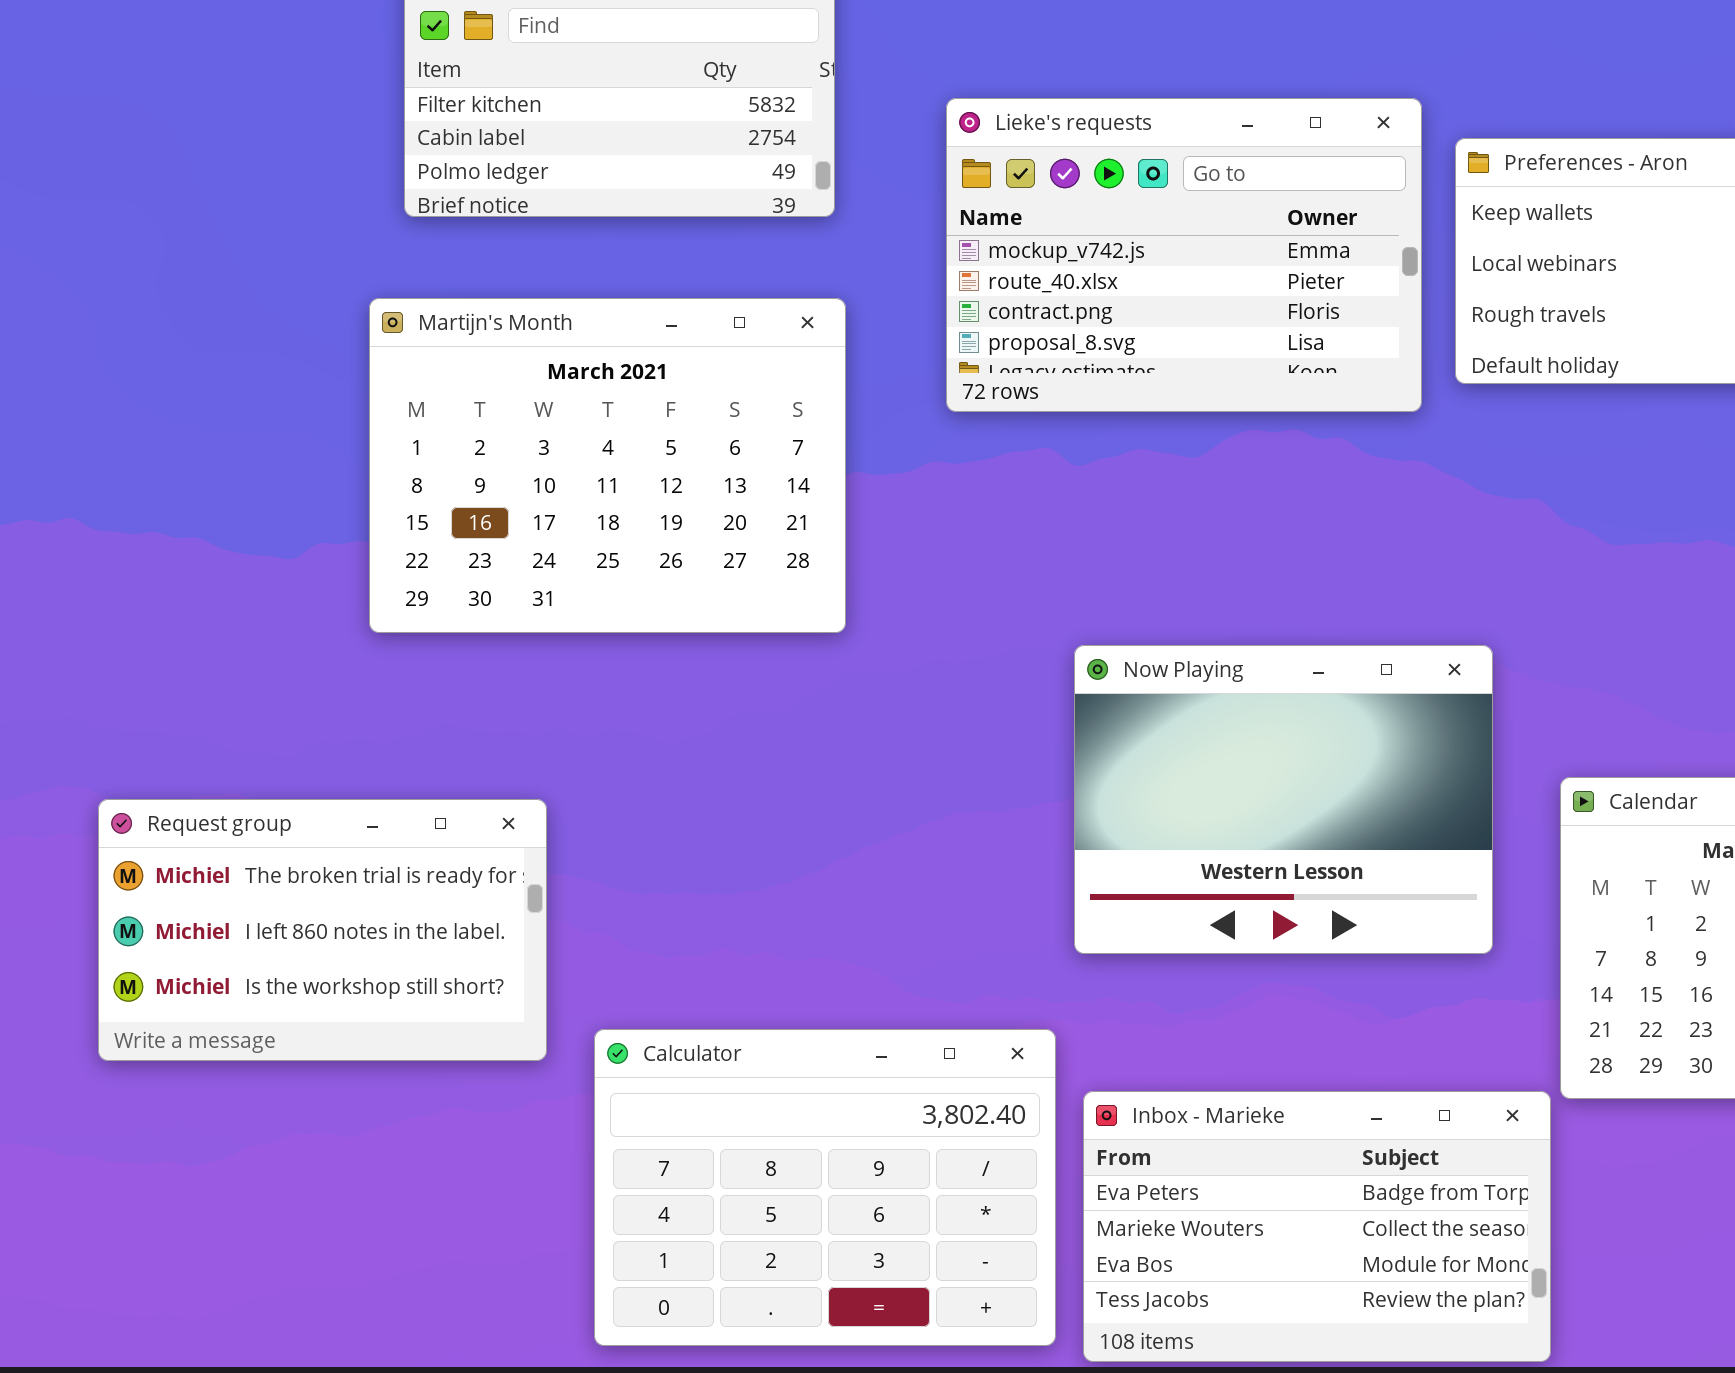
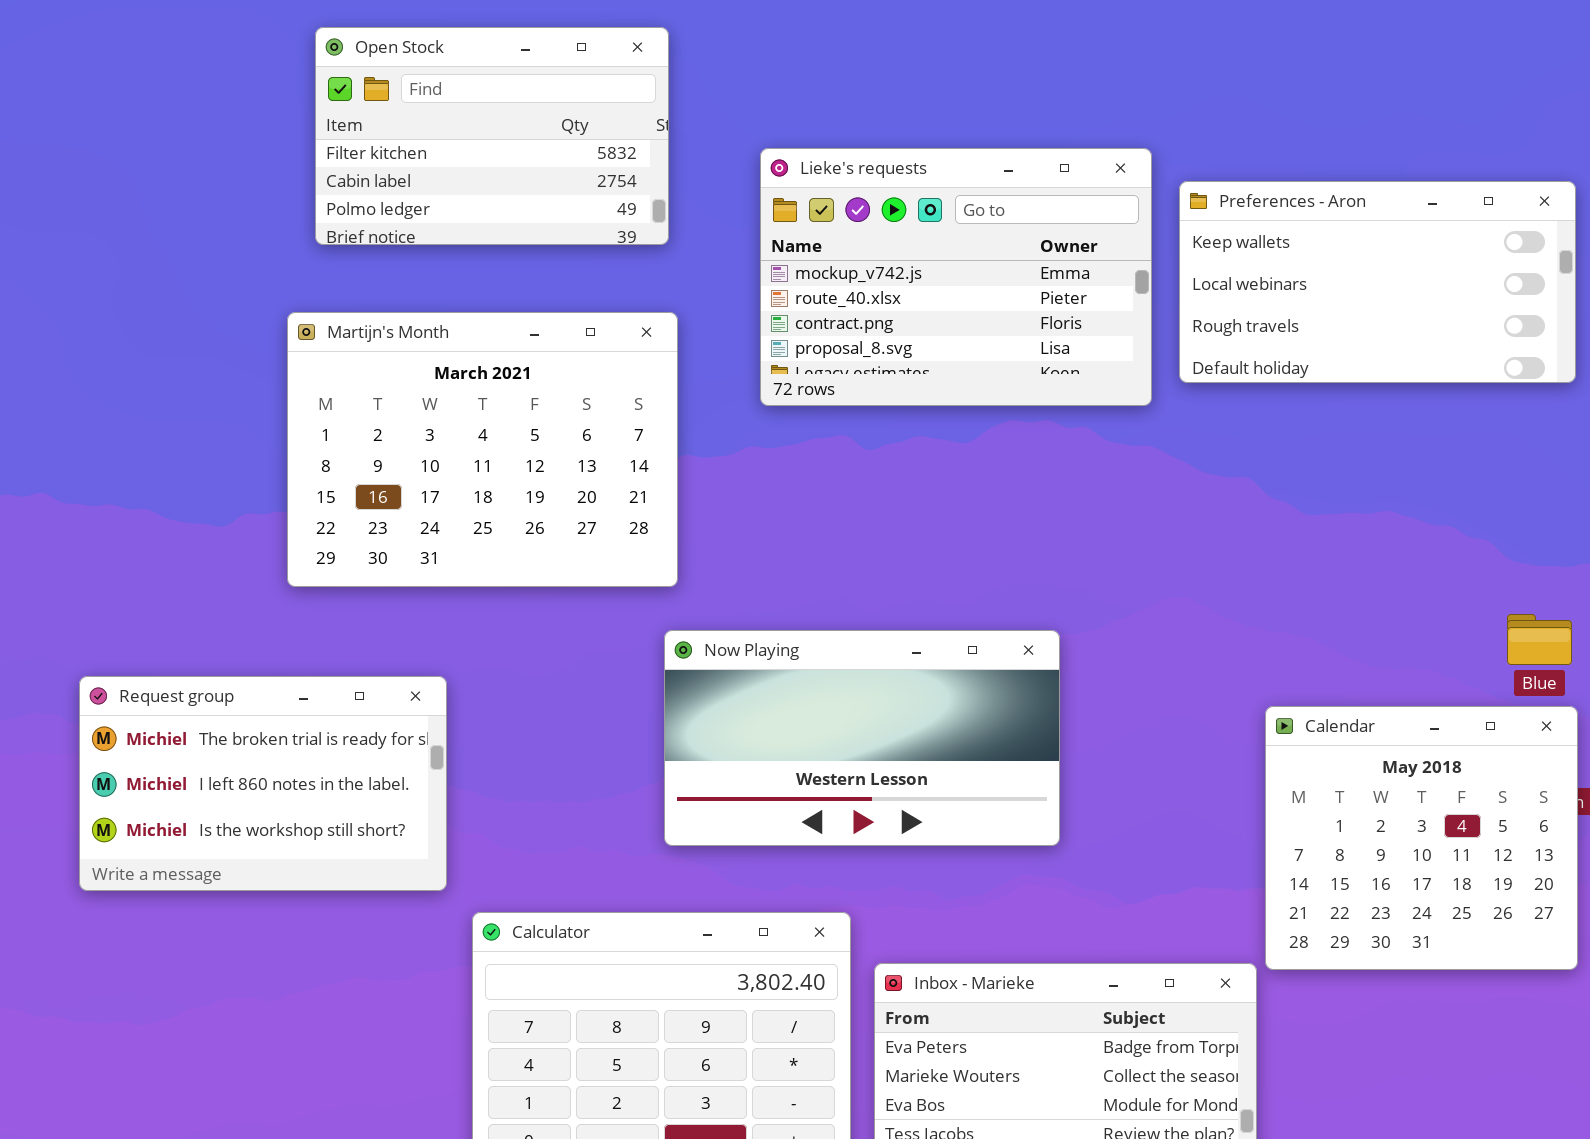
Now Playing: [1074,645,1493,954] -> [664,630,1060,846], moved, resized
Request group: [98,799,547,1061] -> [79,676,447,891], moved

